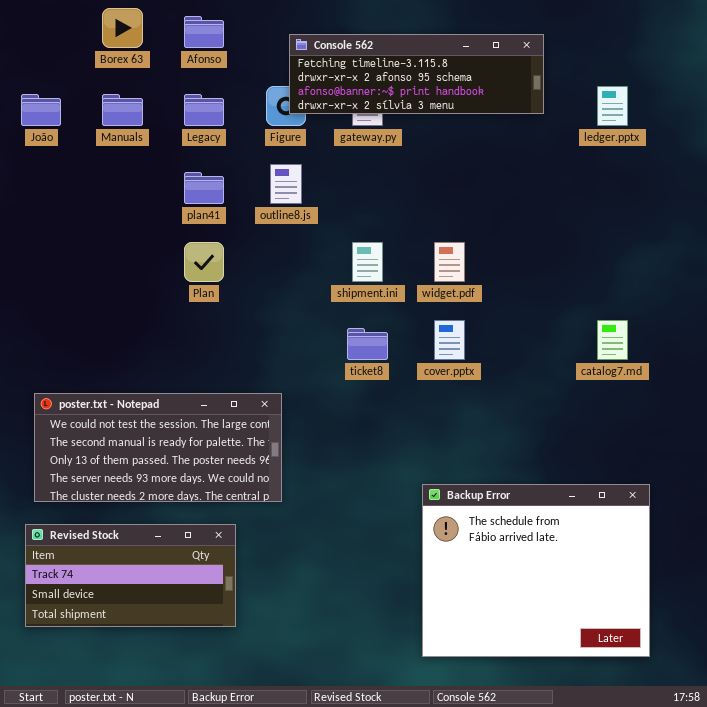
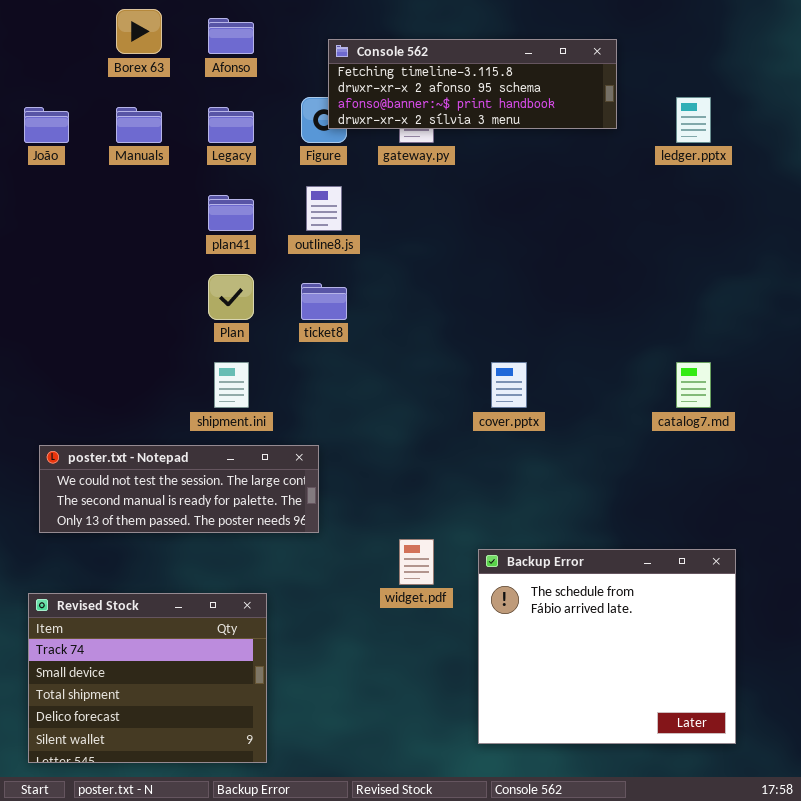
shipment.ini: [352,242,383,282] -> [214,362,249,408], moved
widget.pdf: [434,242,465,282] -> [399,539,434,585], moved
ticket8: [347,328,388,360] -> [301,283,347,320], moved
poster.txt - Notepad: [34,393,282,502] -> [39,445,319,533], resized
Revised Stock: [25,524,236,627] -> [28,593,267,763], resized

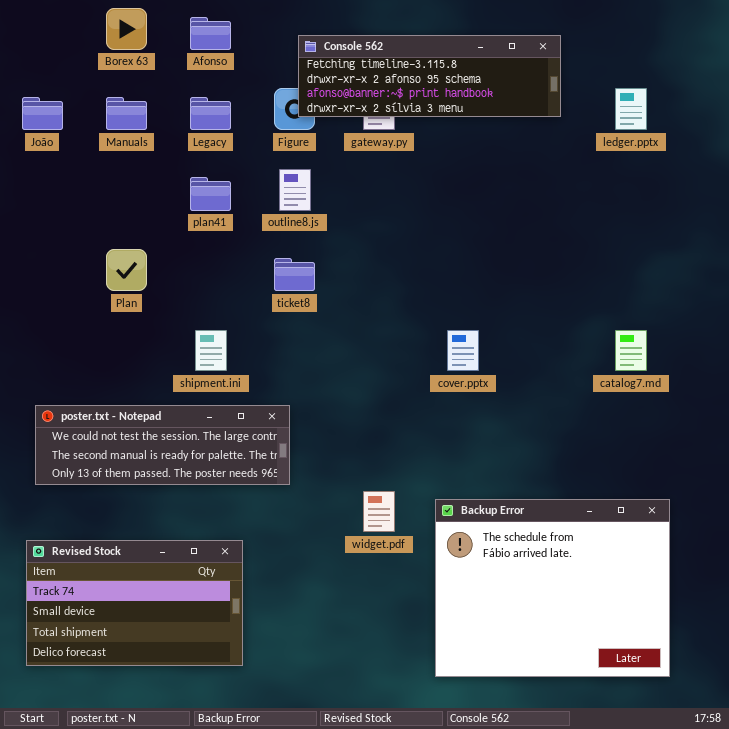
Plan: [208,274,254,320] -> [106,249,147,291], moved
Revised Stock: [28,593,267,763] -> [26,540,243,666], resized

